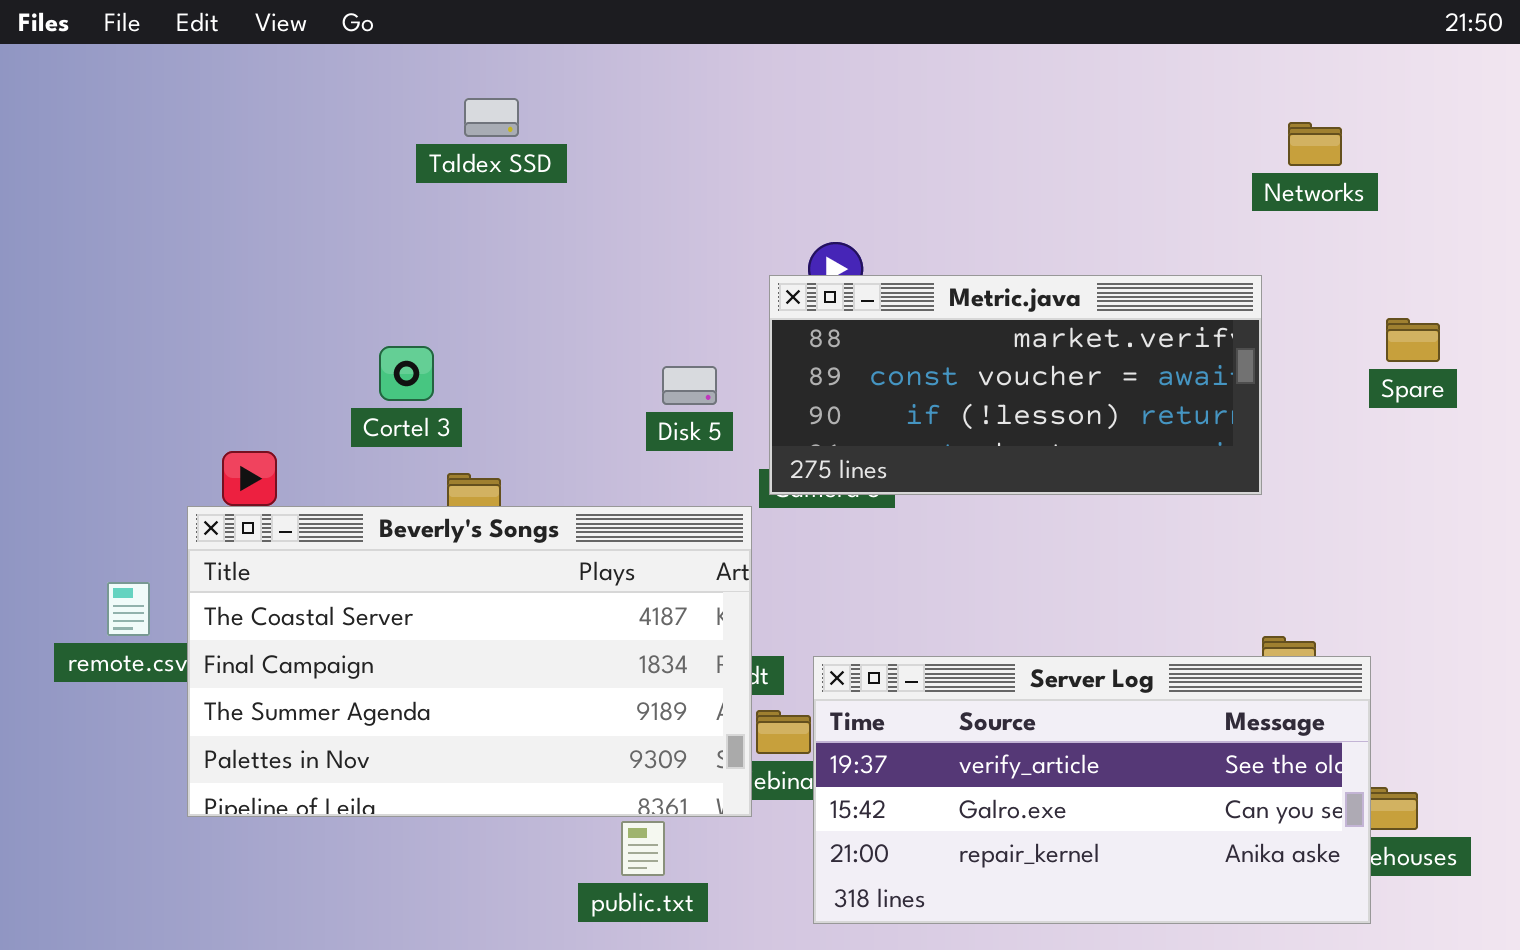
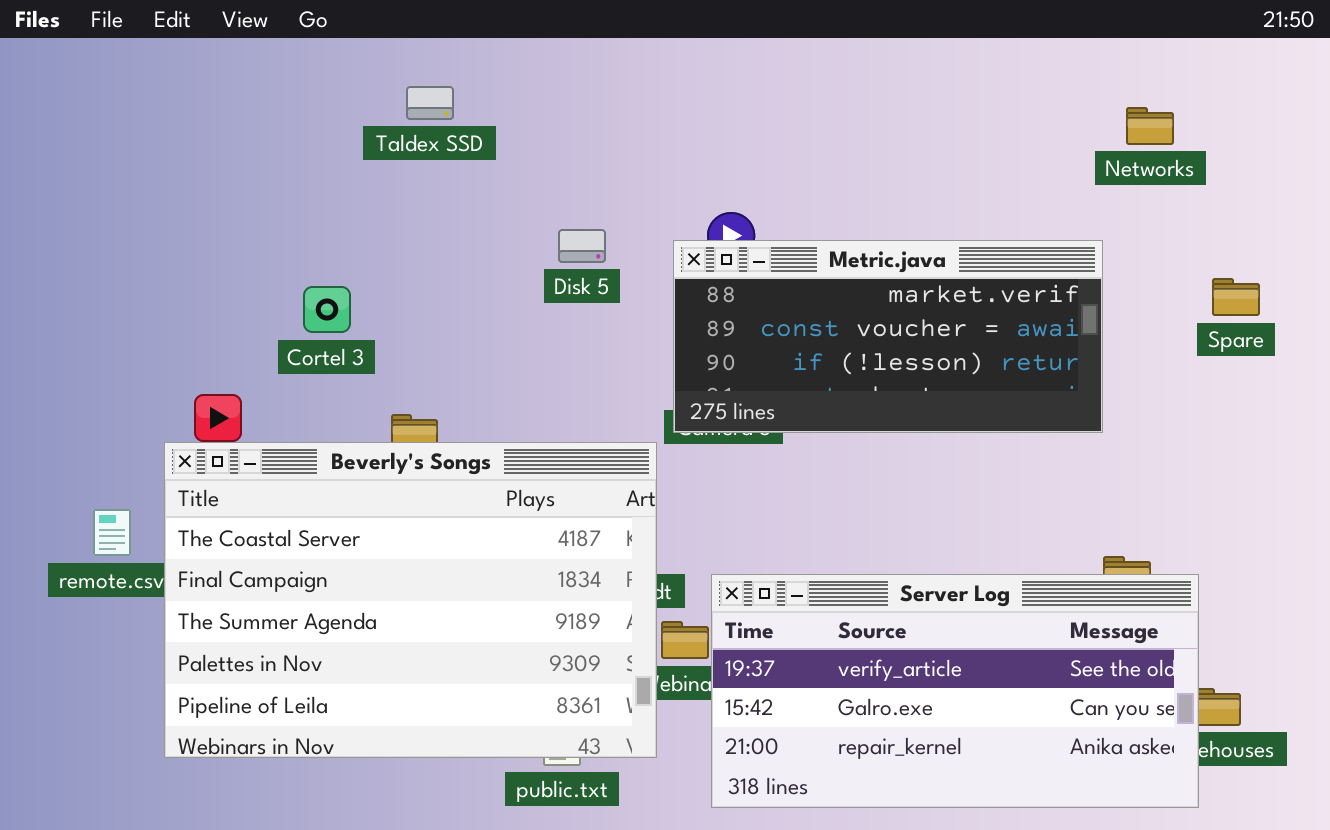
Cortel 3: [379,346,434,401] -> [303,286,351,333], moved
Disk 5: [662,366,717,405] -> [558,229,606,263], moved
Beverly's Songs: [187,506,752,817] -> [164,442,657,758], resized

